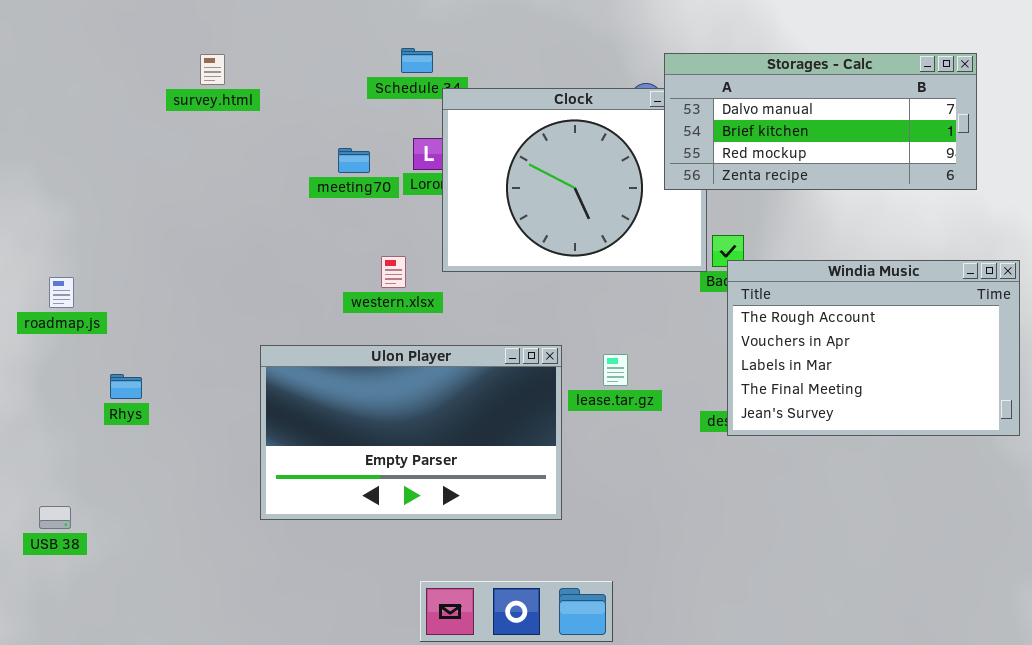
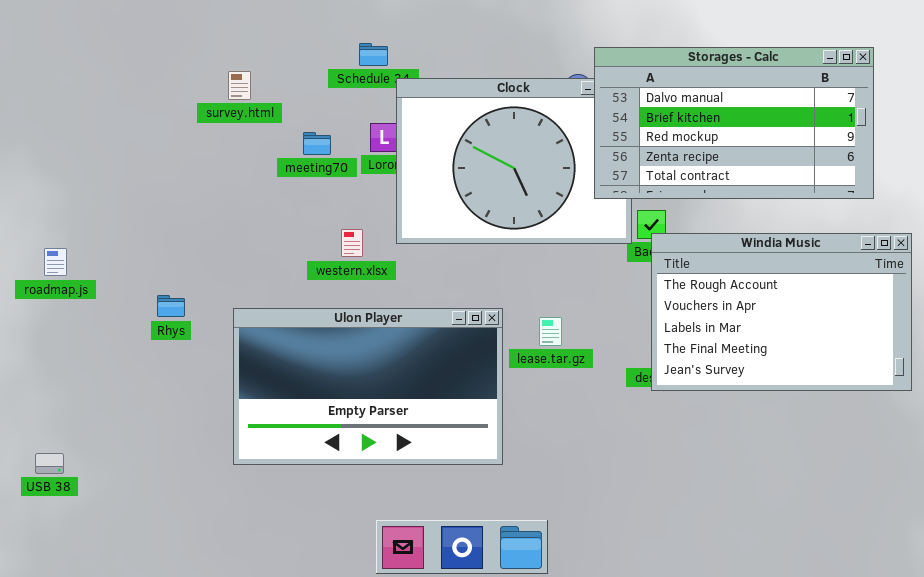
Storages - Calc: [664,53,977,190] -> [594,47,874,199], resized
survey.html: [200,54,225,85] -> [228,71,251,100], moved
Rhys: [110,374,142,399] -> [157,295,185,317], moved

